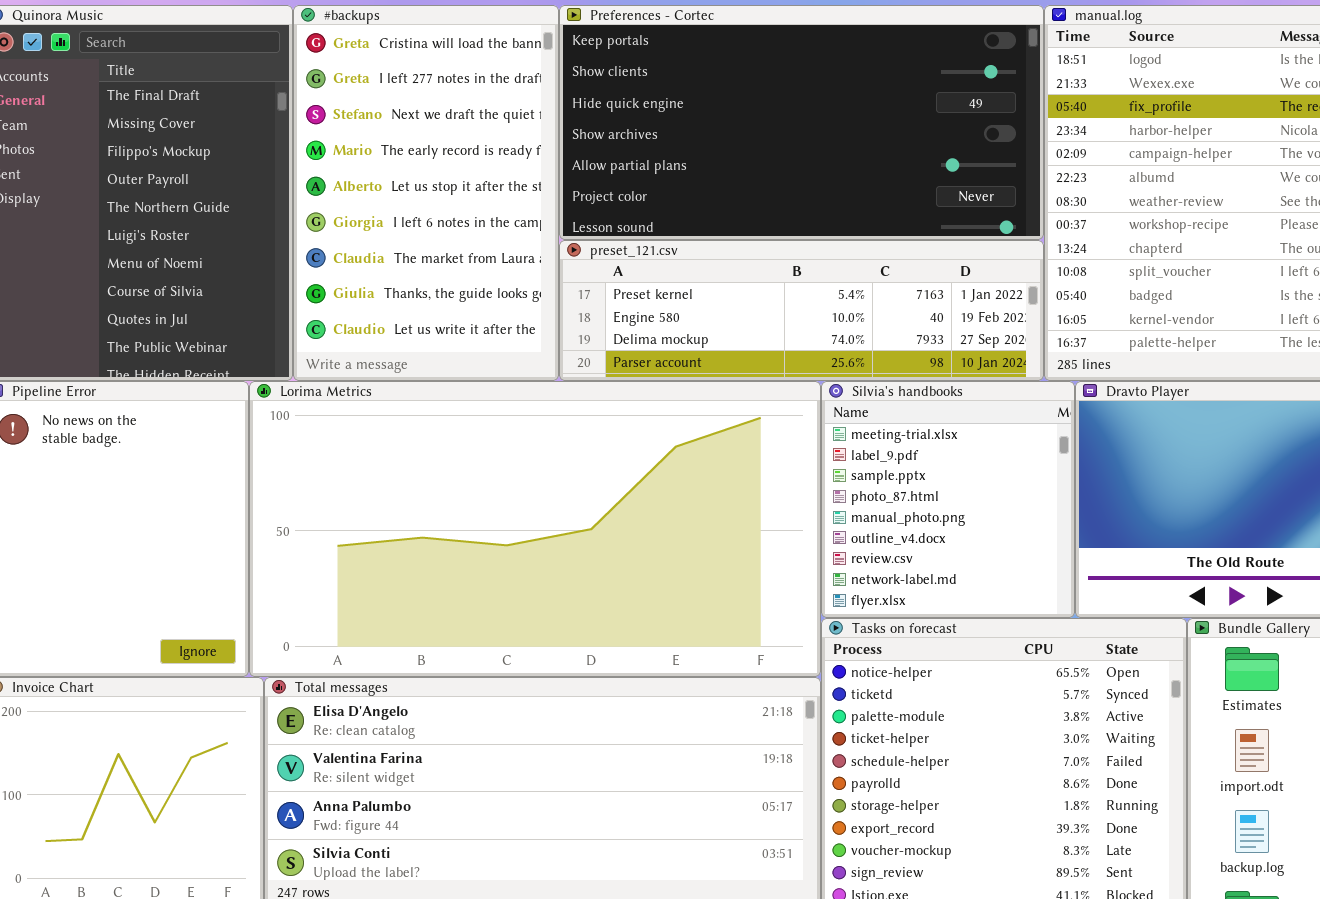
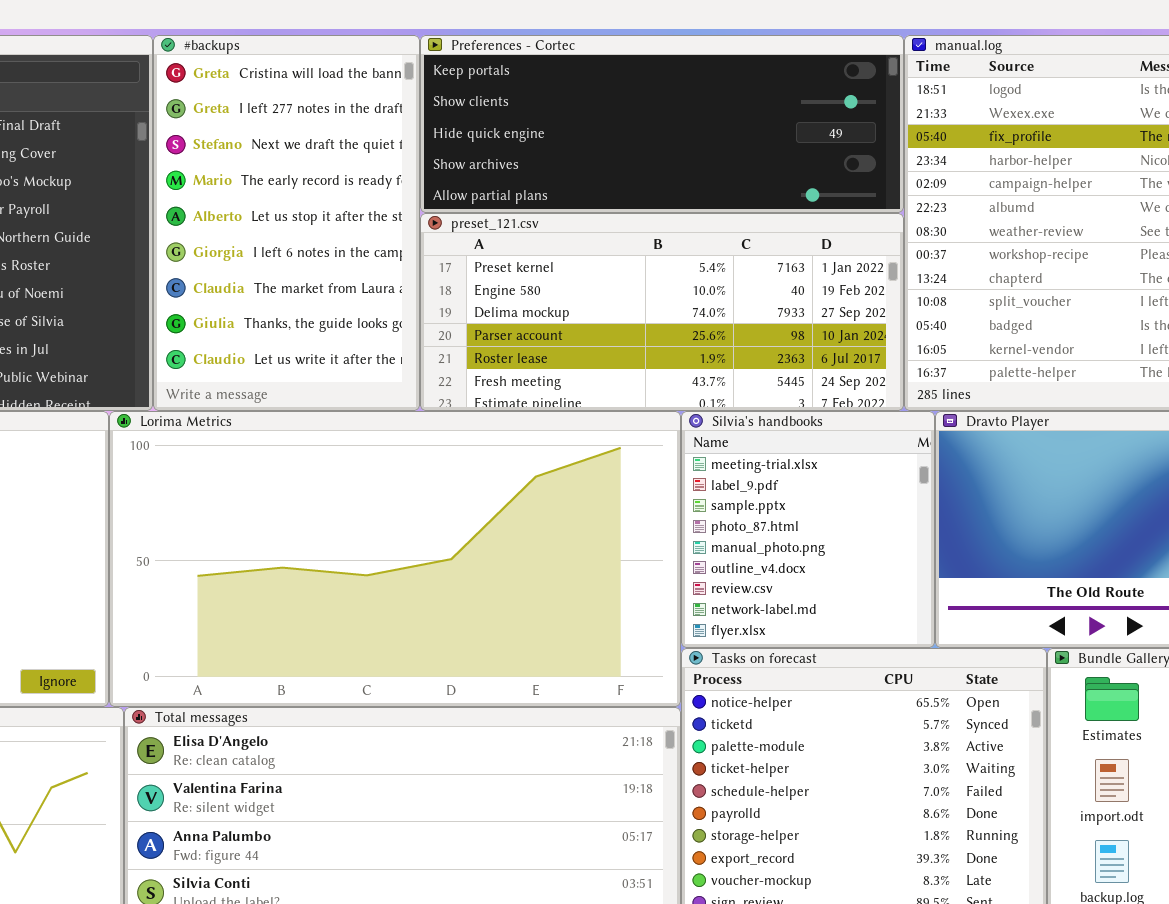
Preferences - Cortec: [559,5,1044,240] -> [420,35,904,213], resized
preset_121.csv: [559,240,1044,381] -> [420,213,904,411], resized

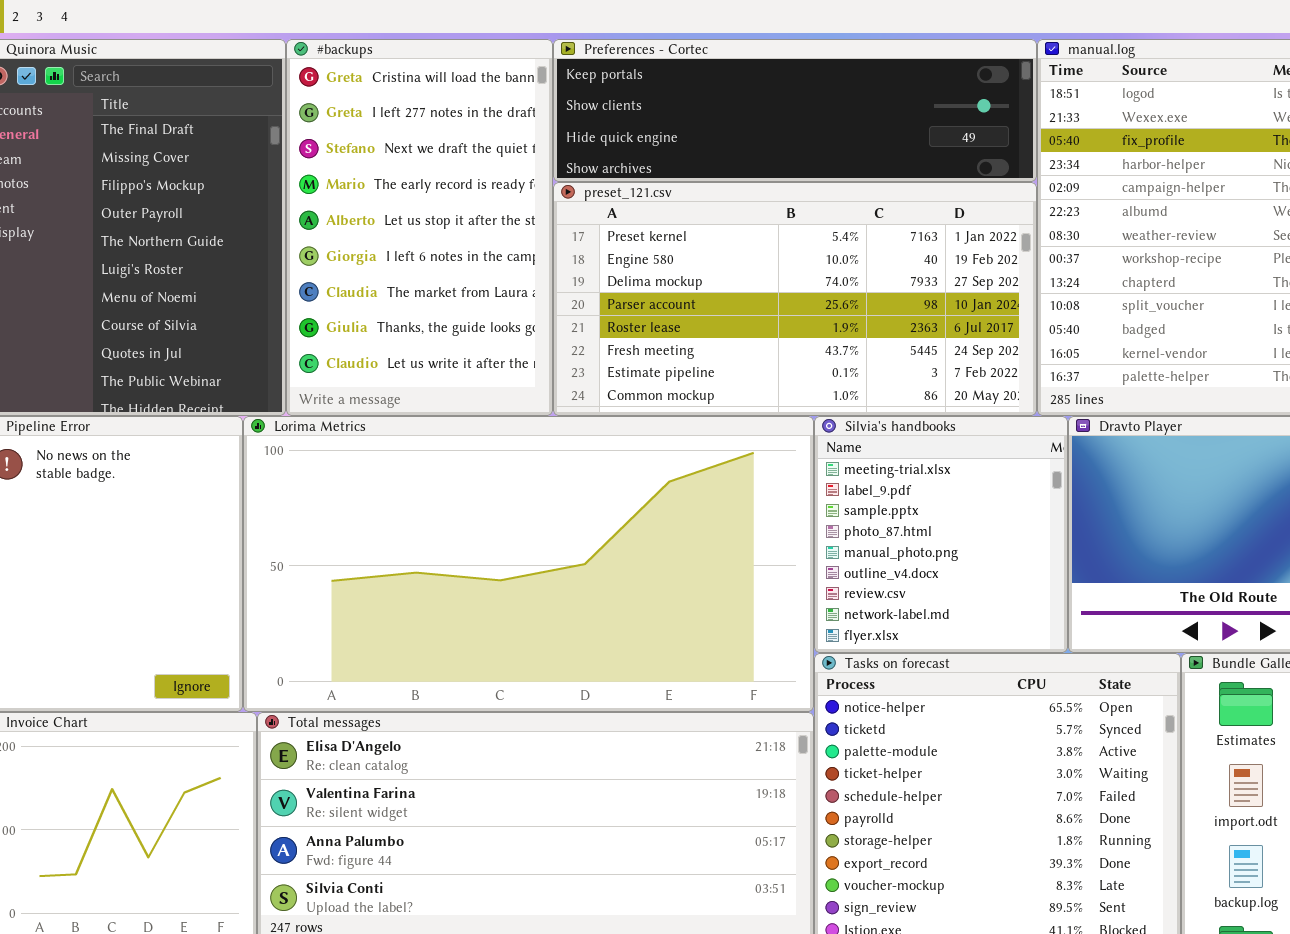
Preferences - Cortec: [420,35,904,213] -> [553,39,1037,182], resized
preset_121.csv: [420,213,904,411] -> [553,182,1037,416], resized

